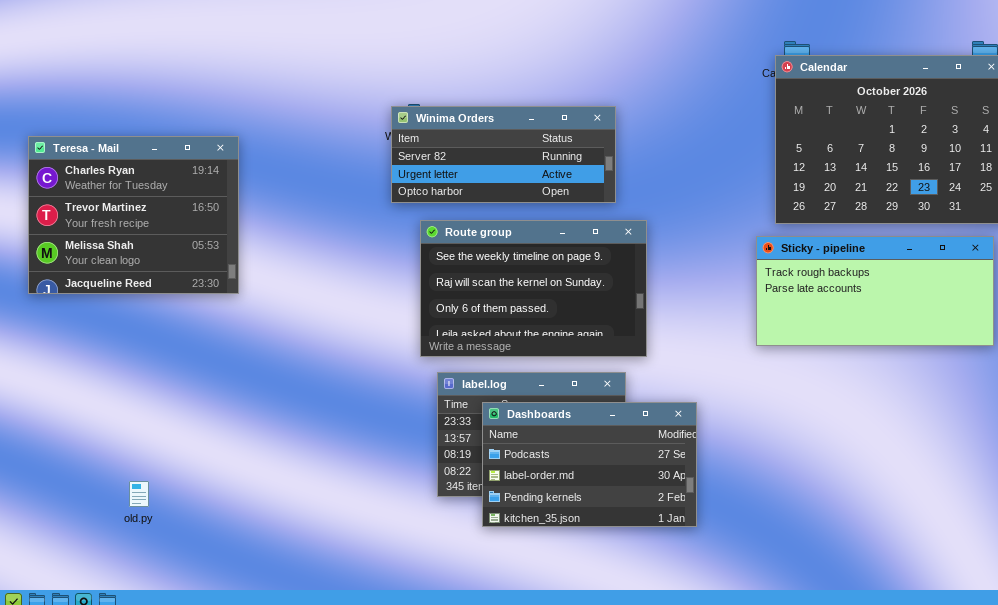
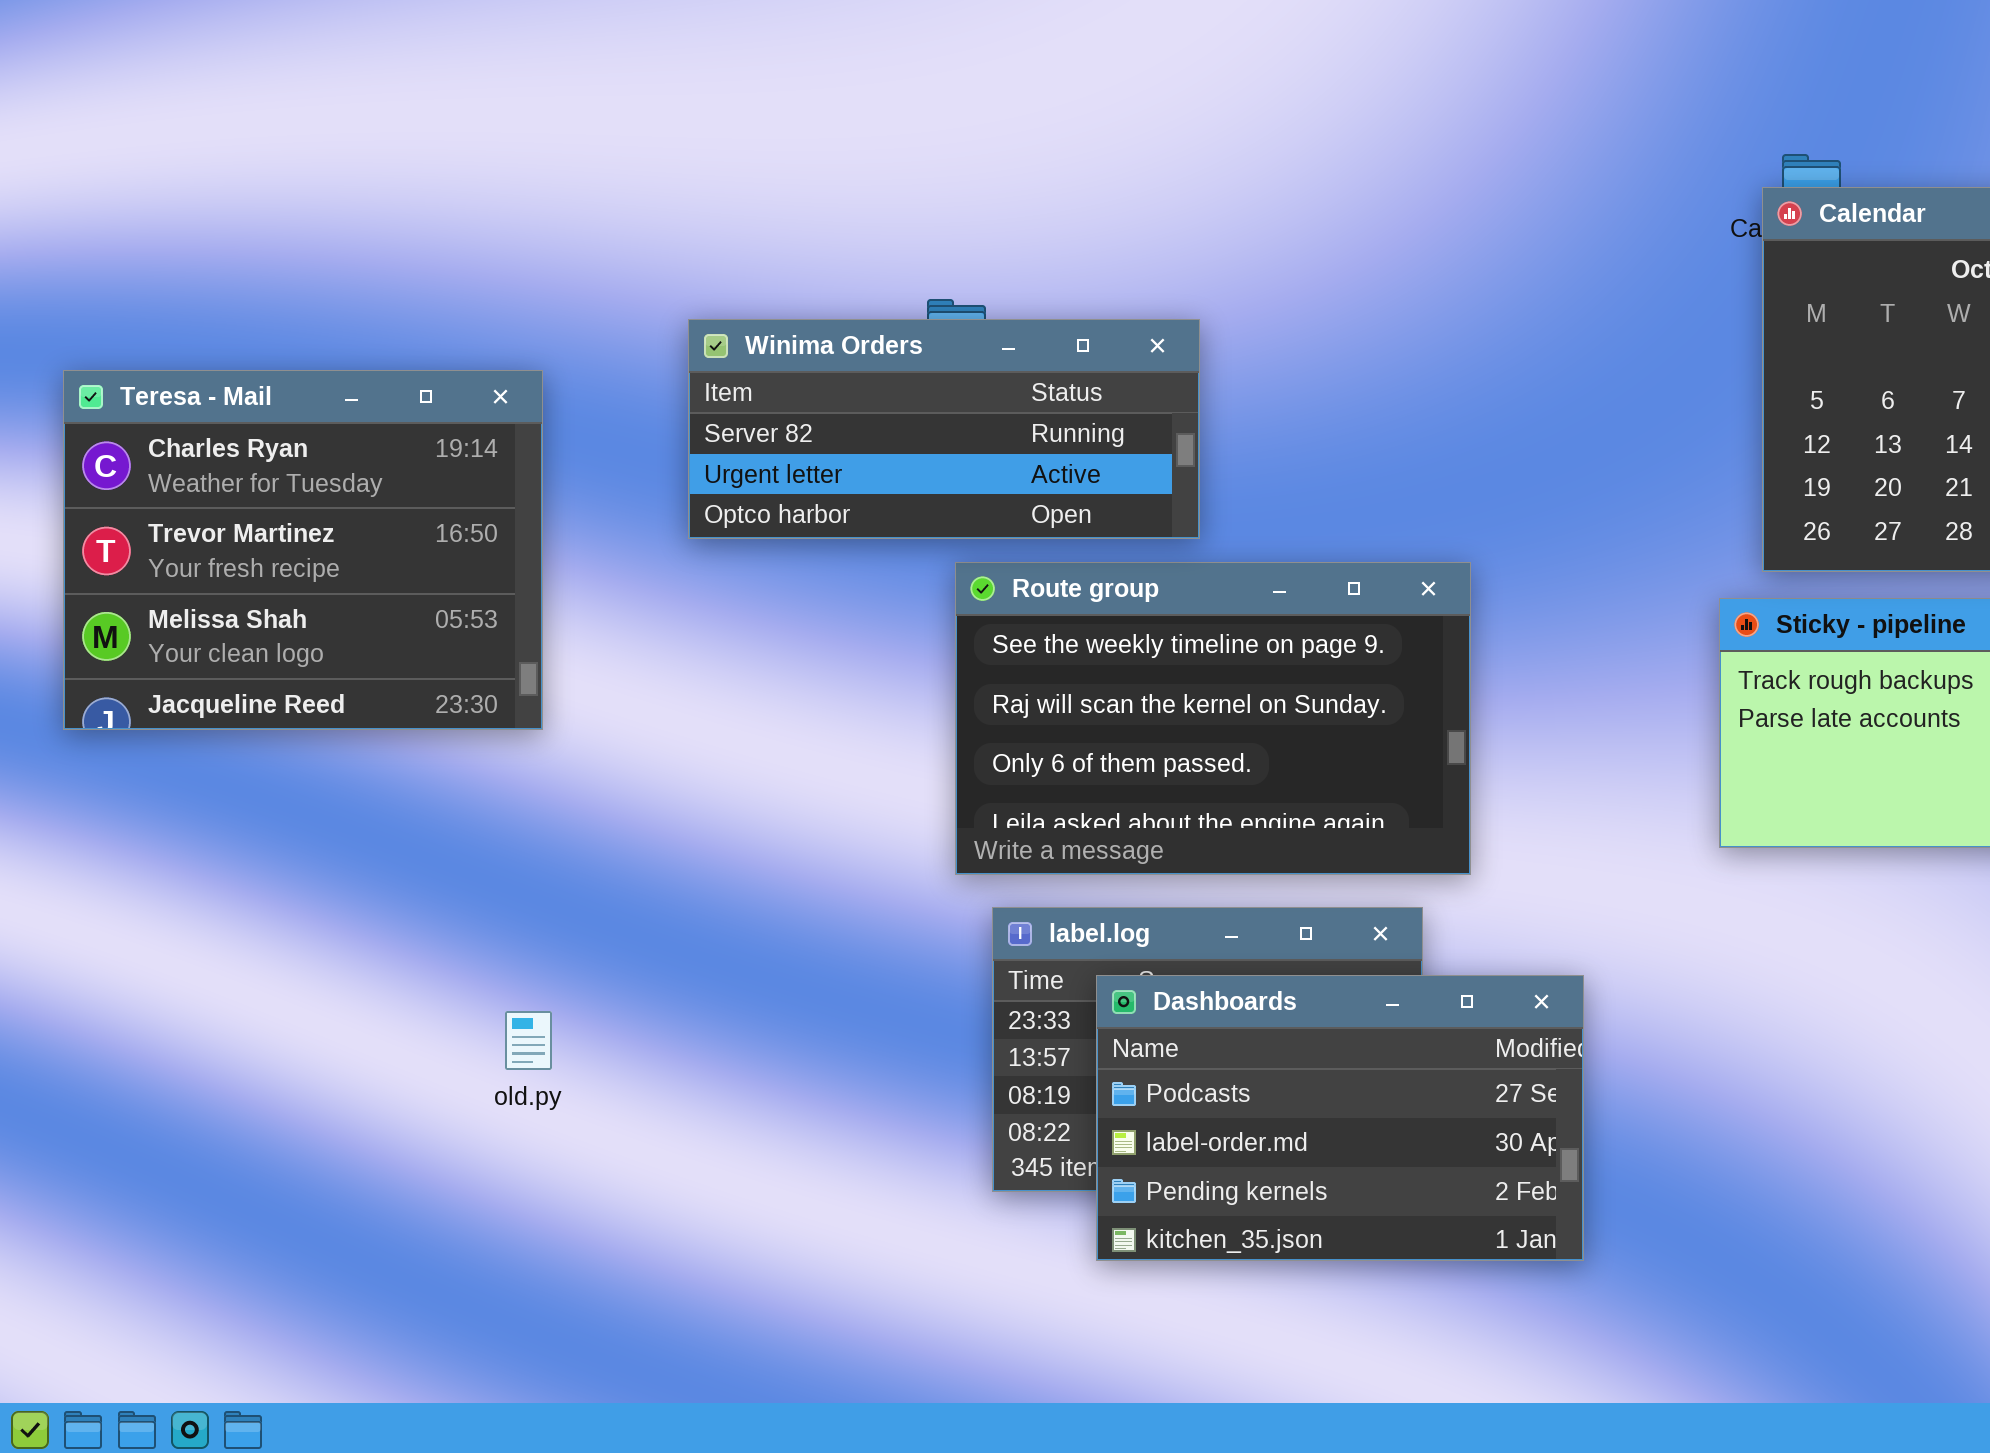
Winima Orders: [391,106,616,203] -> [688,319,1200,539], moved
old.py: [129,481,149,507] -> [505,1011,552,1070], moved

